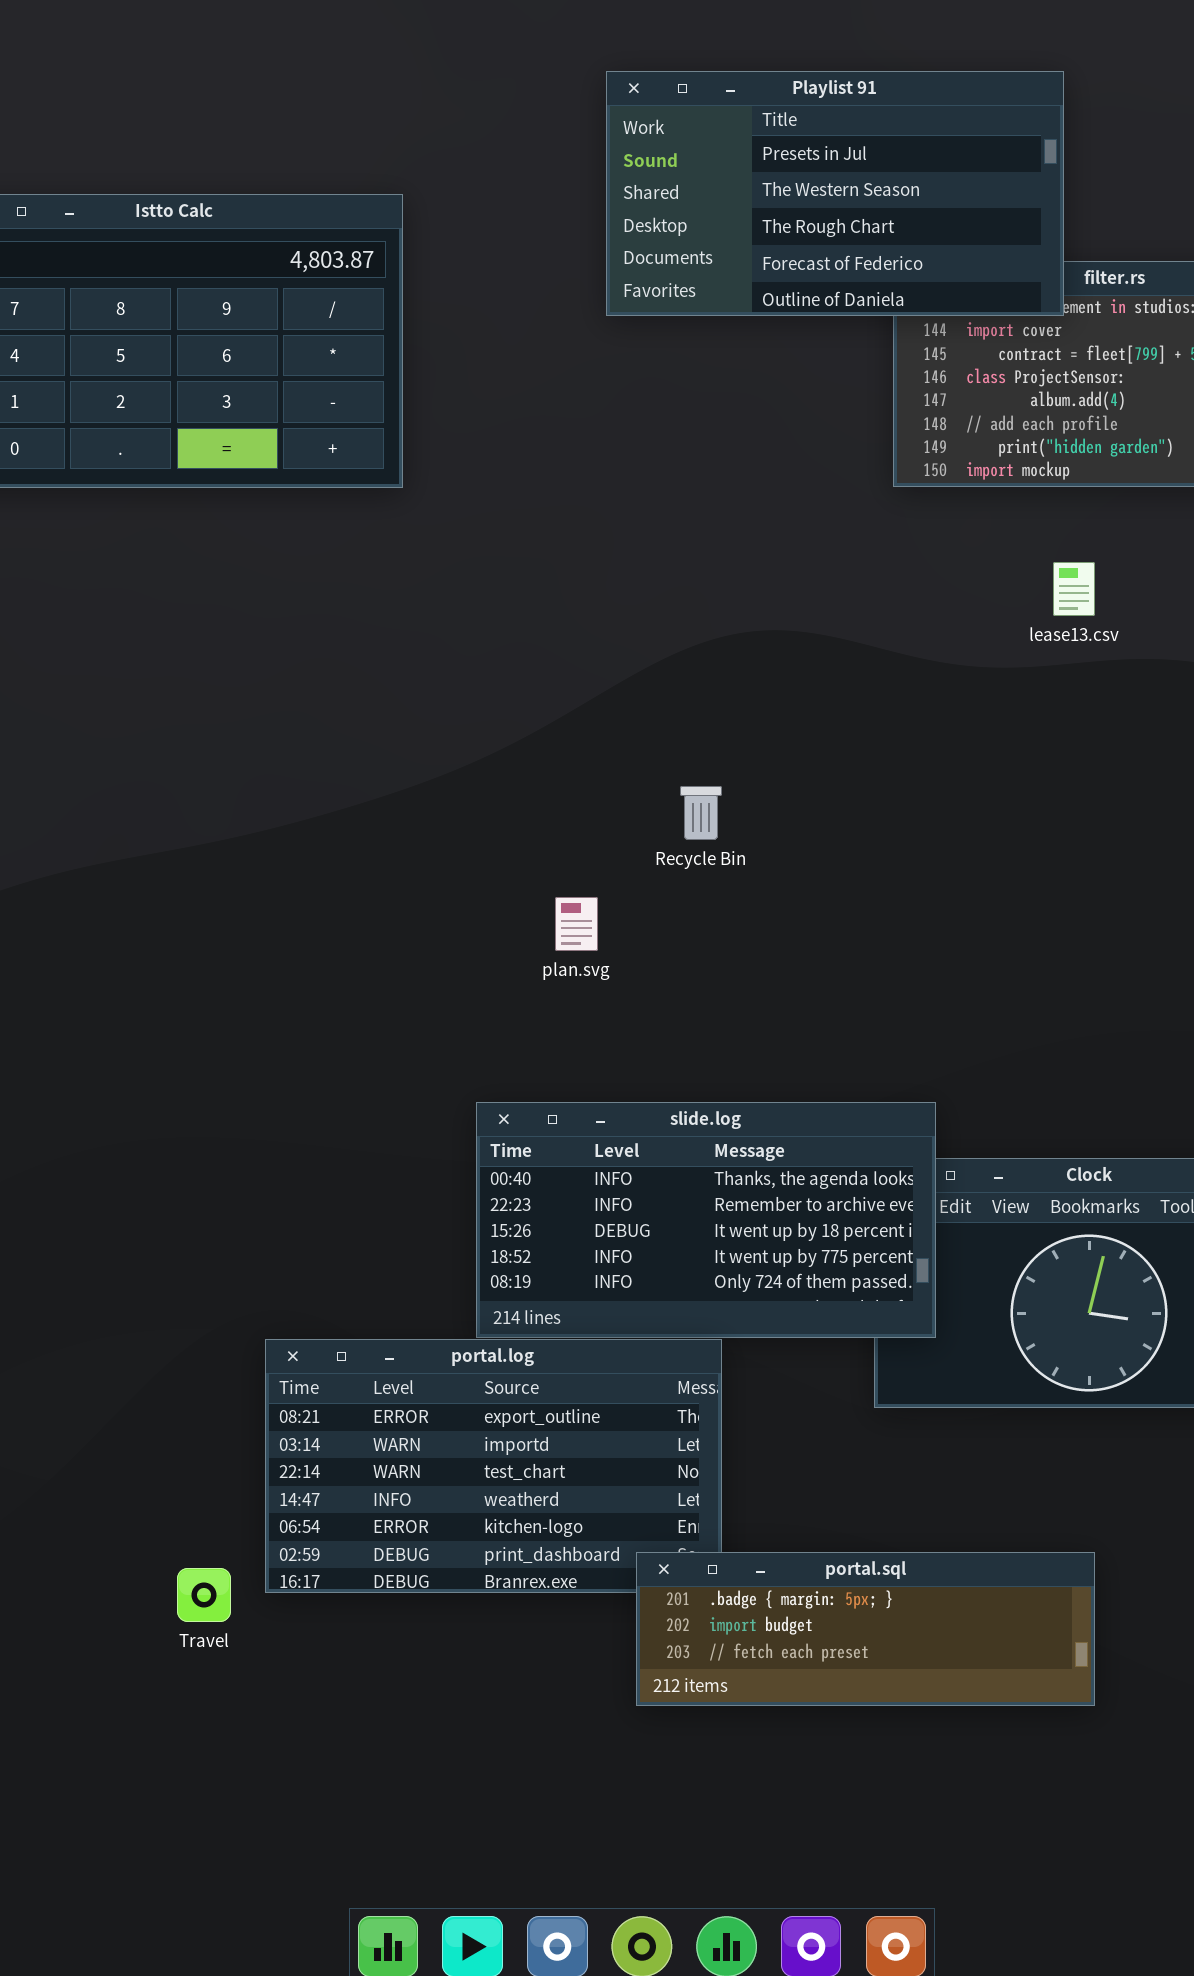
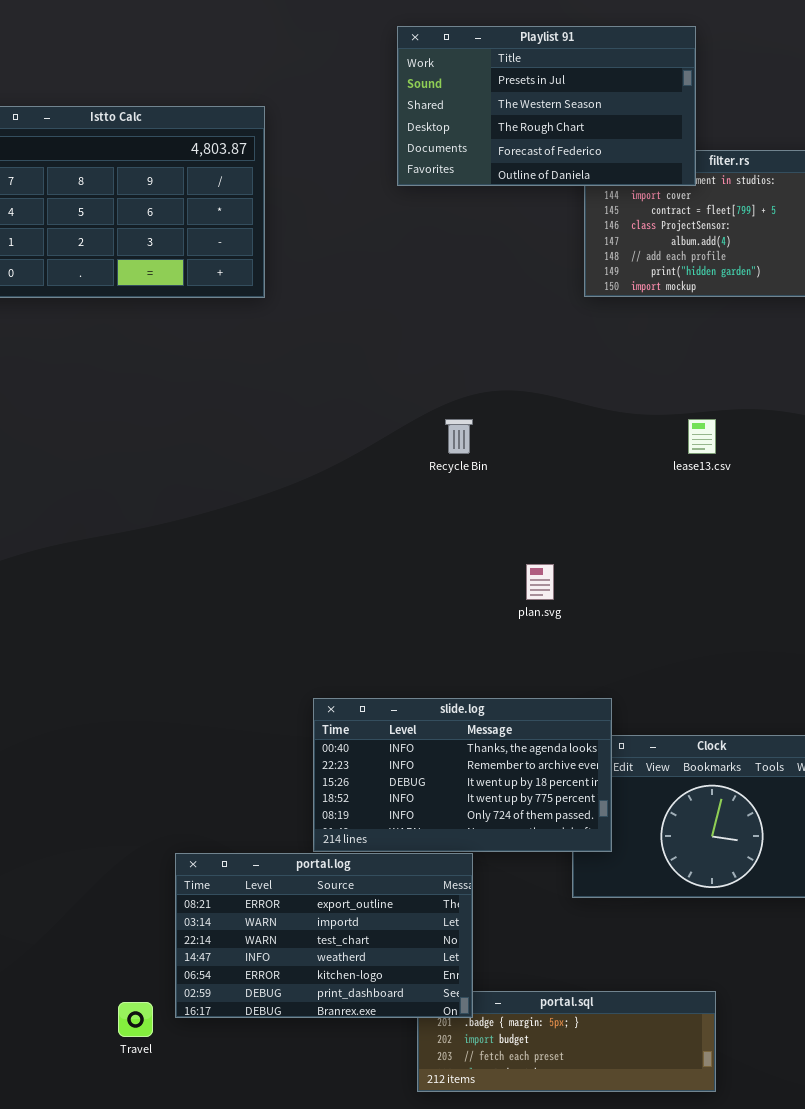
lease13.csv: [1053,562,1095,616] -> [688,419,716,454], moved
Recycle Bin: [680,786,722,840] -> [445,419,473,454], moved
plan.svg: [555,897,598,951] -> [526,564,554,600], moved
portal.log: [265,1339,722,1593] -> [175,853,473,1018], raised

